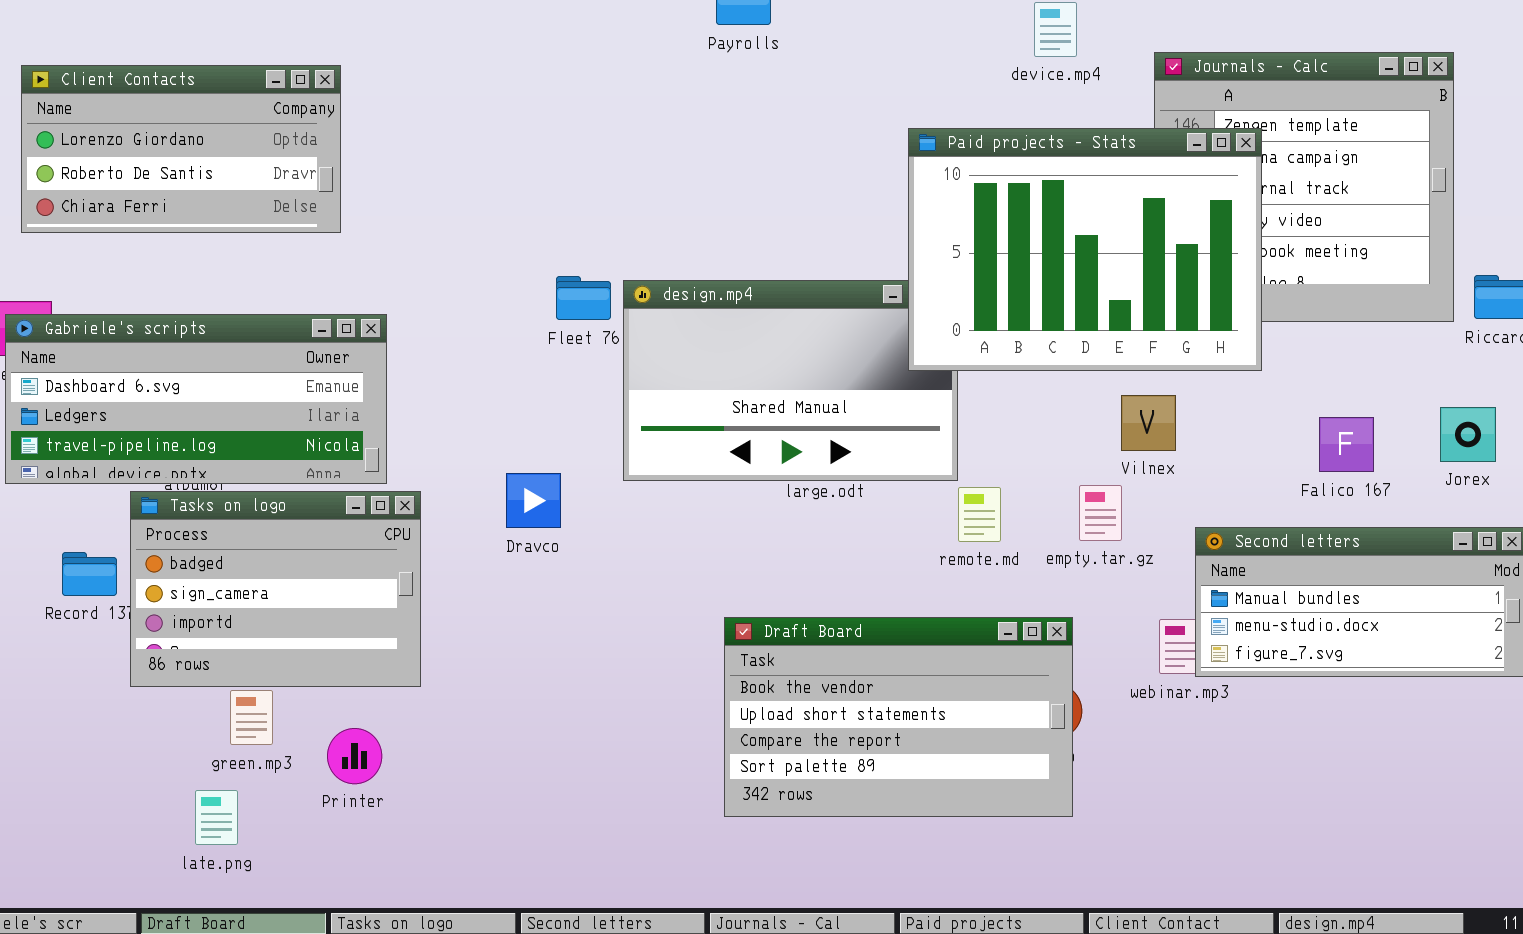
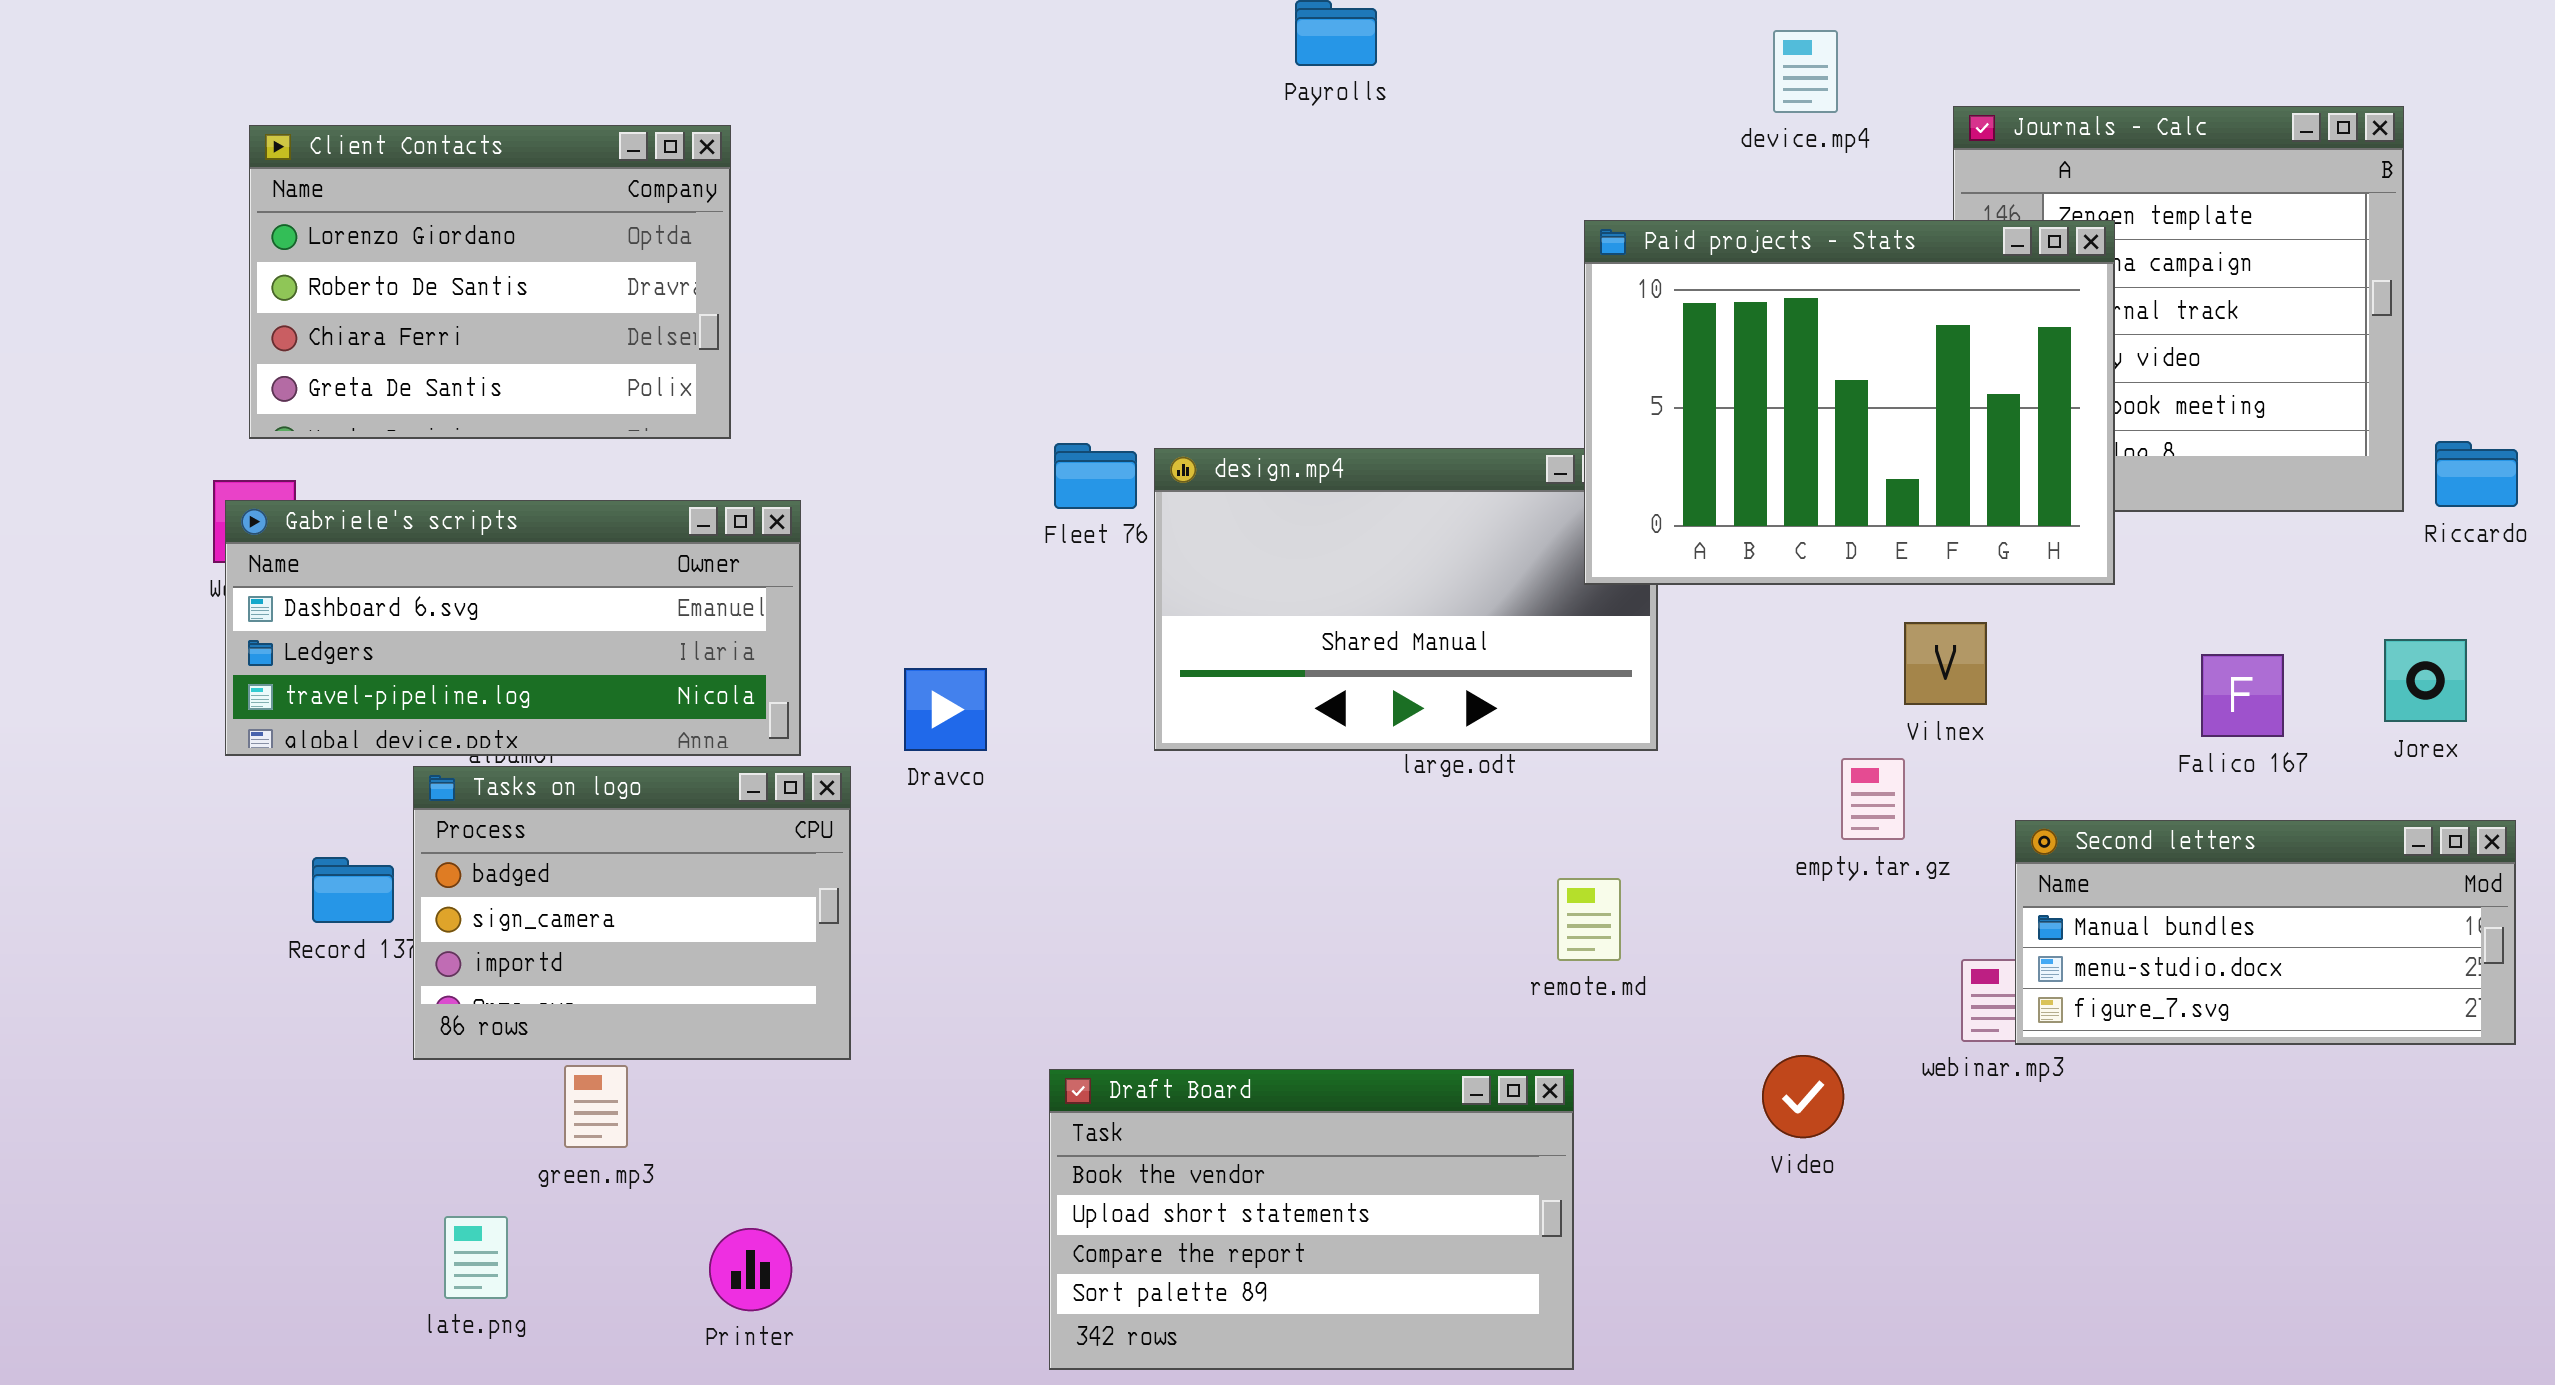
Client Contacts: [21,65,341,233] -> [249,125,731,439], resized
Dravco: [506,473,561,528] -> [904,668,987,751], moved
remote.md: [958,487,1001,542] -> [1557,878,1621,961], moved
Draft Board: [724,617,1073,817] -> [1049,1069,1574,1370], moved
Printer: [327,728,382,784] -> [709,1228,792,1311], moved
late.png: [195,790,238,845] -> [444,1216,508,1299], moved

